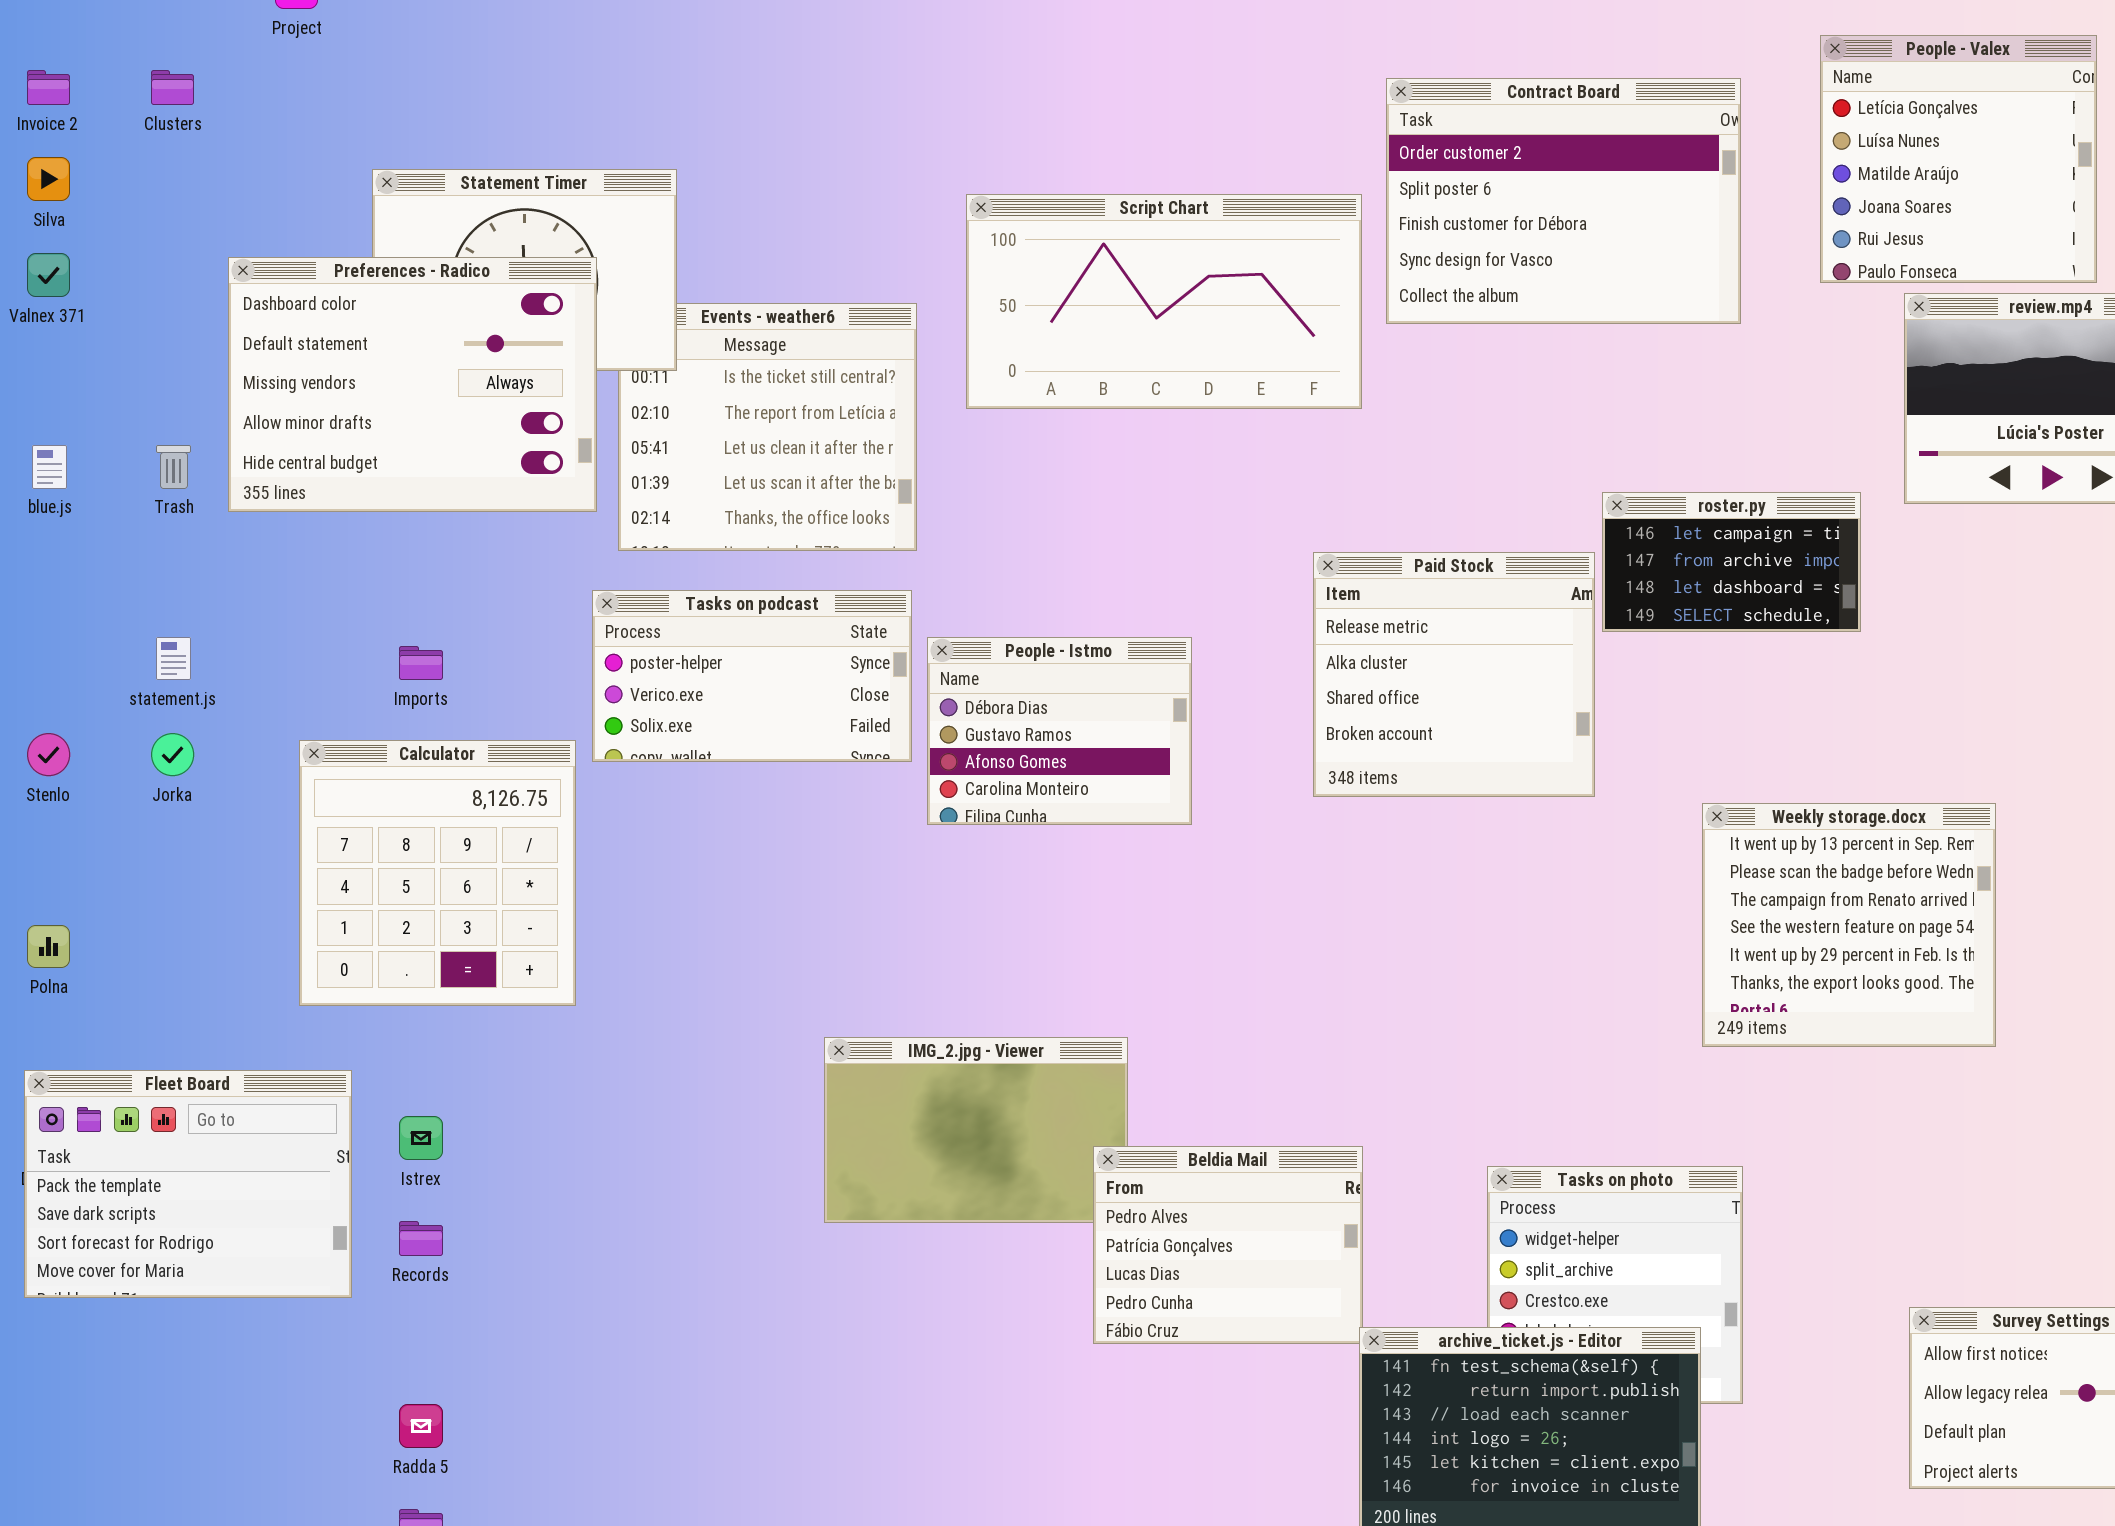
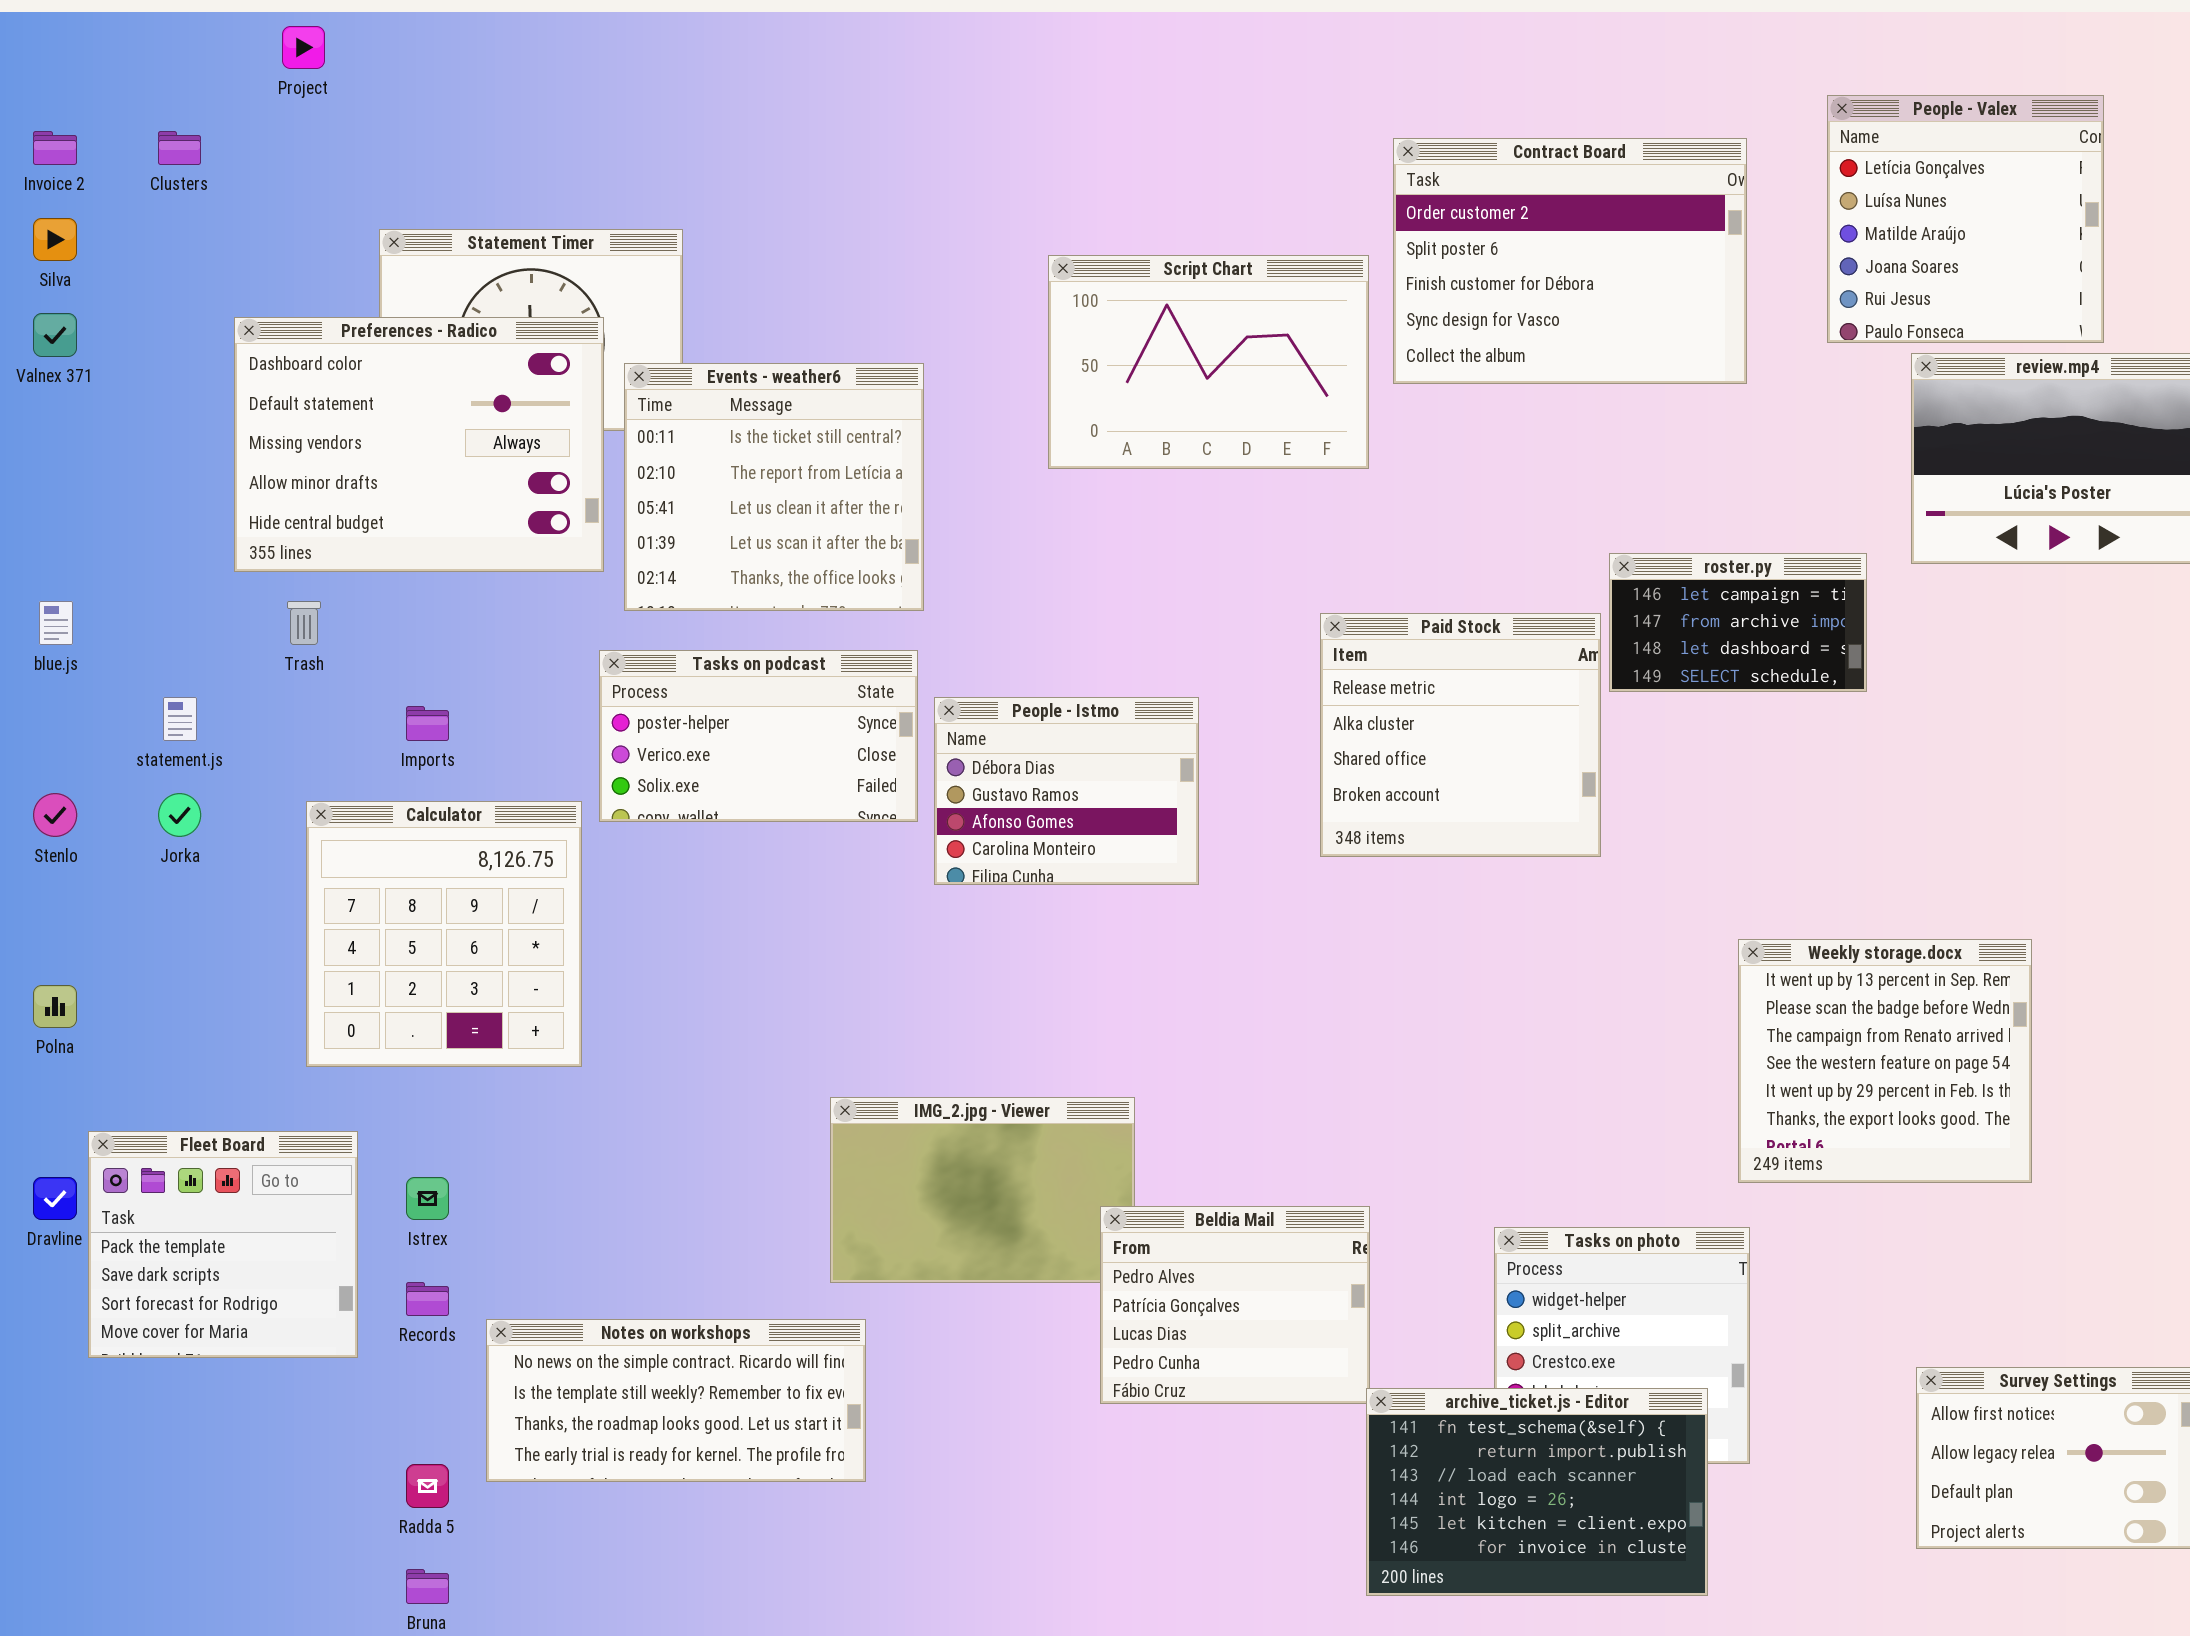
Script Chart: [966,194,1362,409] -> [1048,255,1369,469], resized
Events - weather6: [618,303,917,551] -> [624,363,924,611], raised
blue.js: [32,445,67,489] -> [39,601,73,645], moved
Trash: [156,445,191,489] -> [287,601,321,645], moved
Weekly storage.docx: [1702,803,1996,1047] -> [1738,939,2032,1183], moved
Fleet Board: [24,1070,352,1298] -> [88,1131,358,1358], resized
Notes on workshops: none -> [486,1319,866,1482], opened

